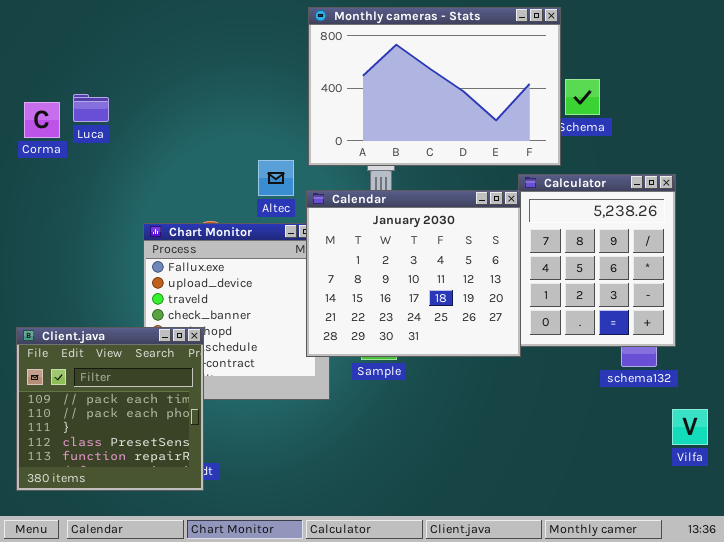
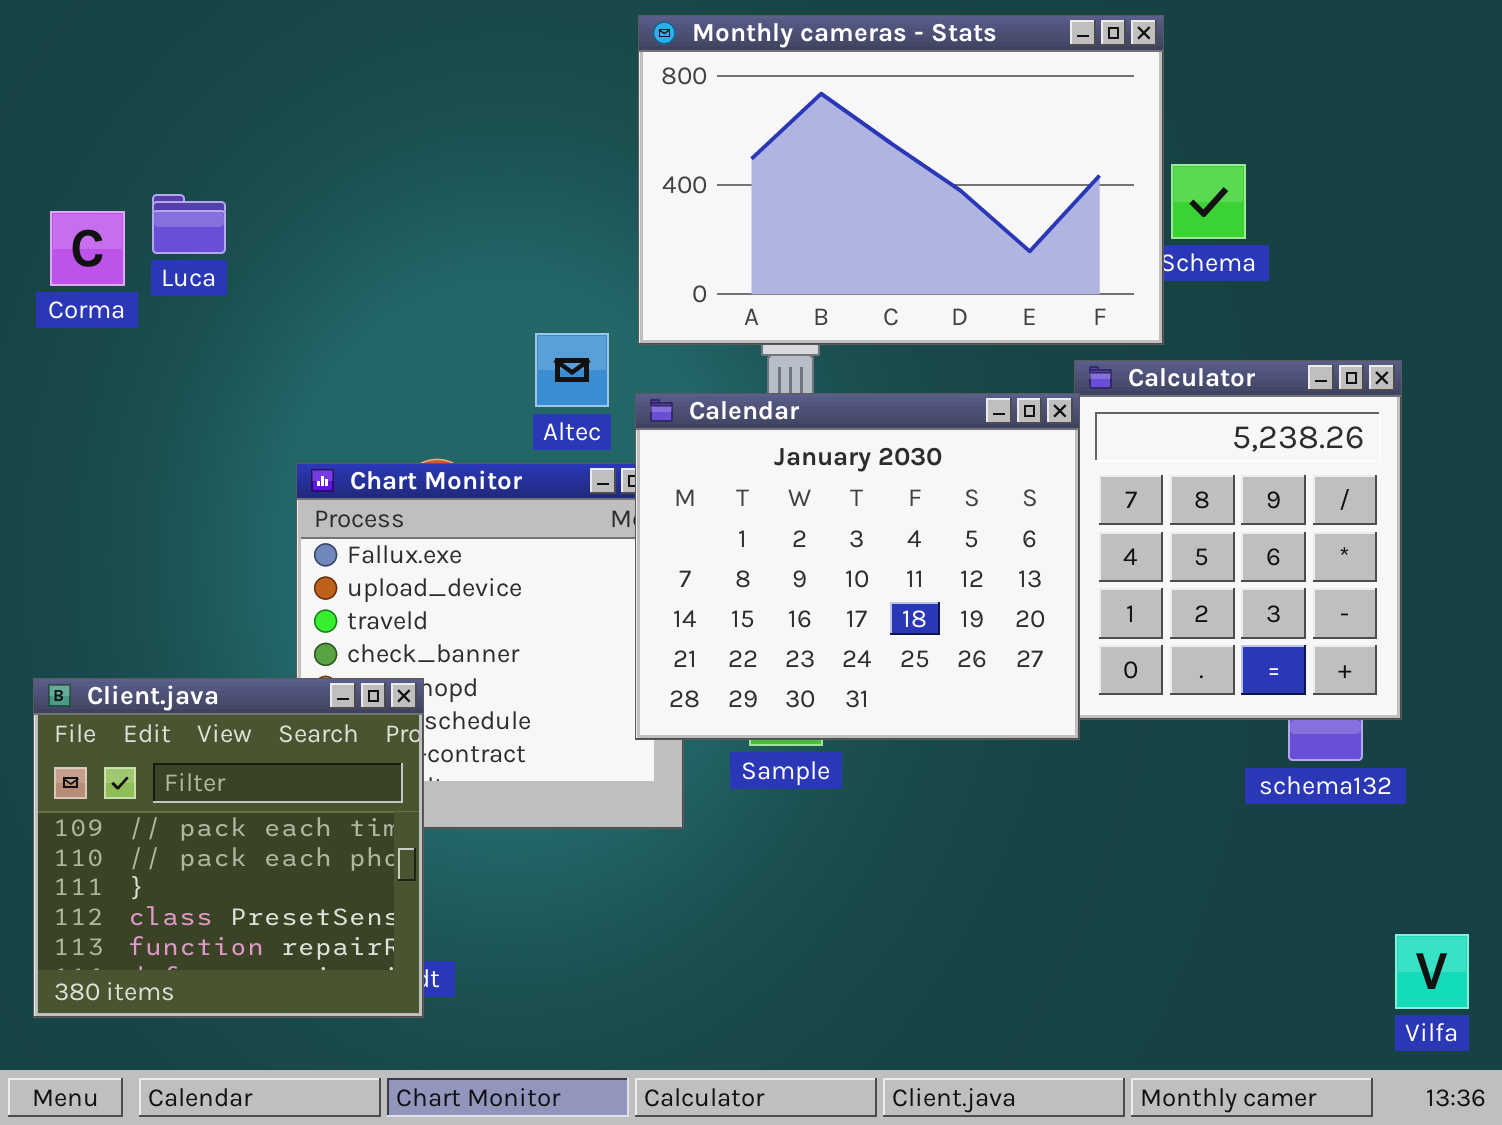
Vilfa: [672,409,708,445] -> [1395,934,1469,1009], moved

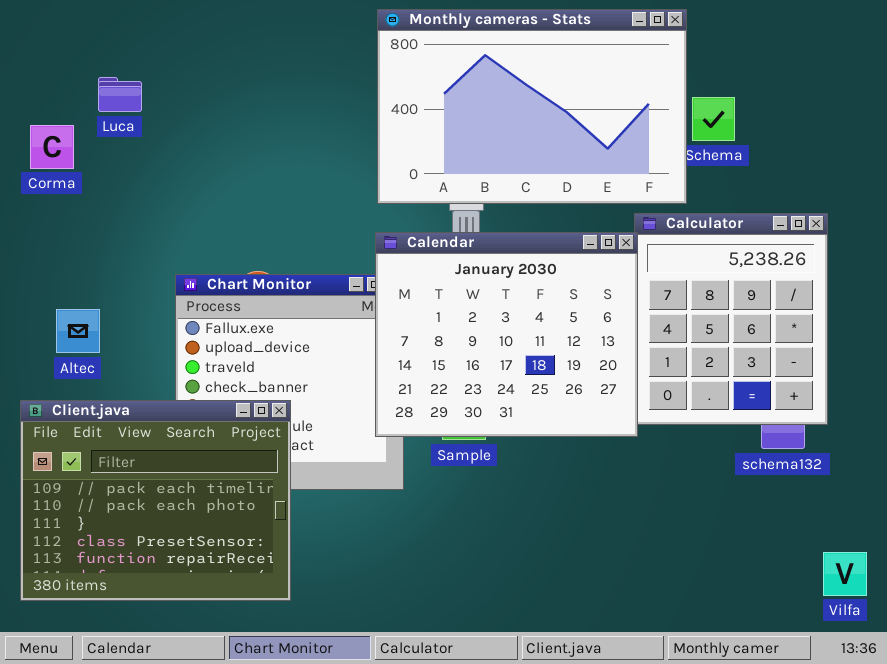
Luca: [152,194,226,254] -> [98,77,142,112], moved
Altec: [535,333,609,407] -> [56,309,100,353], moved
Client.java: [33,678,424,1018] -> [20,400,291,601], resized

